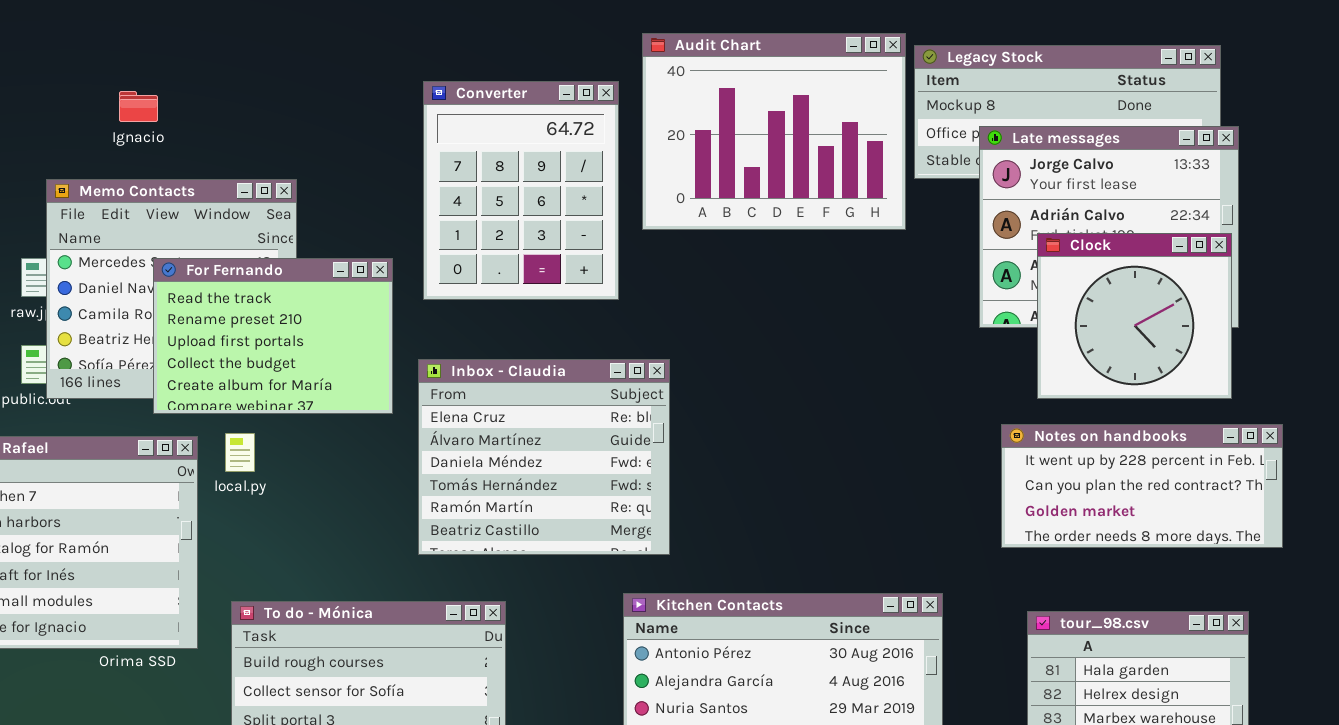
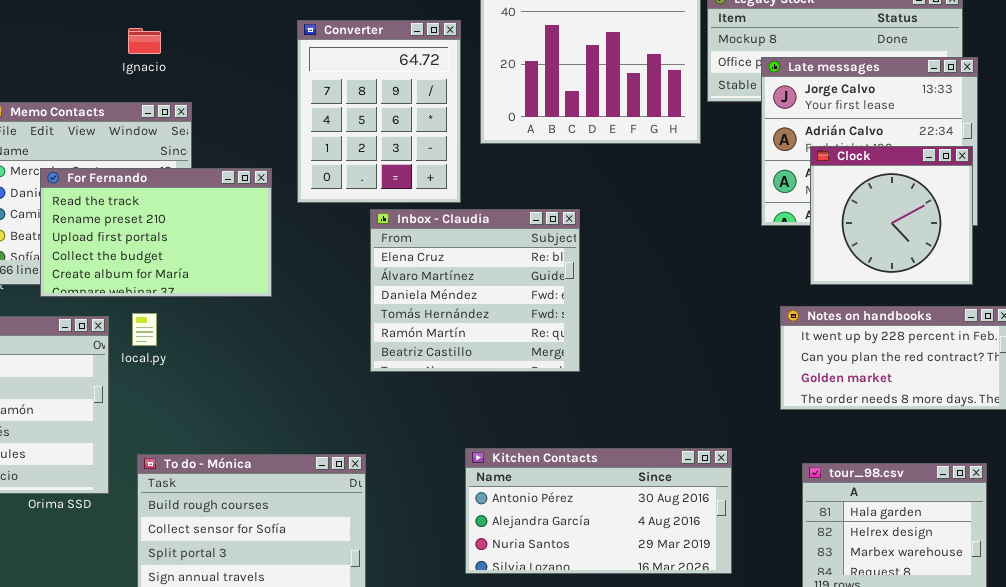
Ignacio: [119,91,158,122] -> [128,28,161,54], moved
For Fernando: [153,258,393,414] -> [40,168,272,297], resized
Inbox - Claudia: [418,359,670,555] -> [370,209,580,372], moved

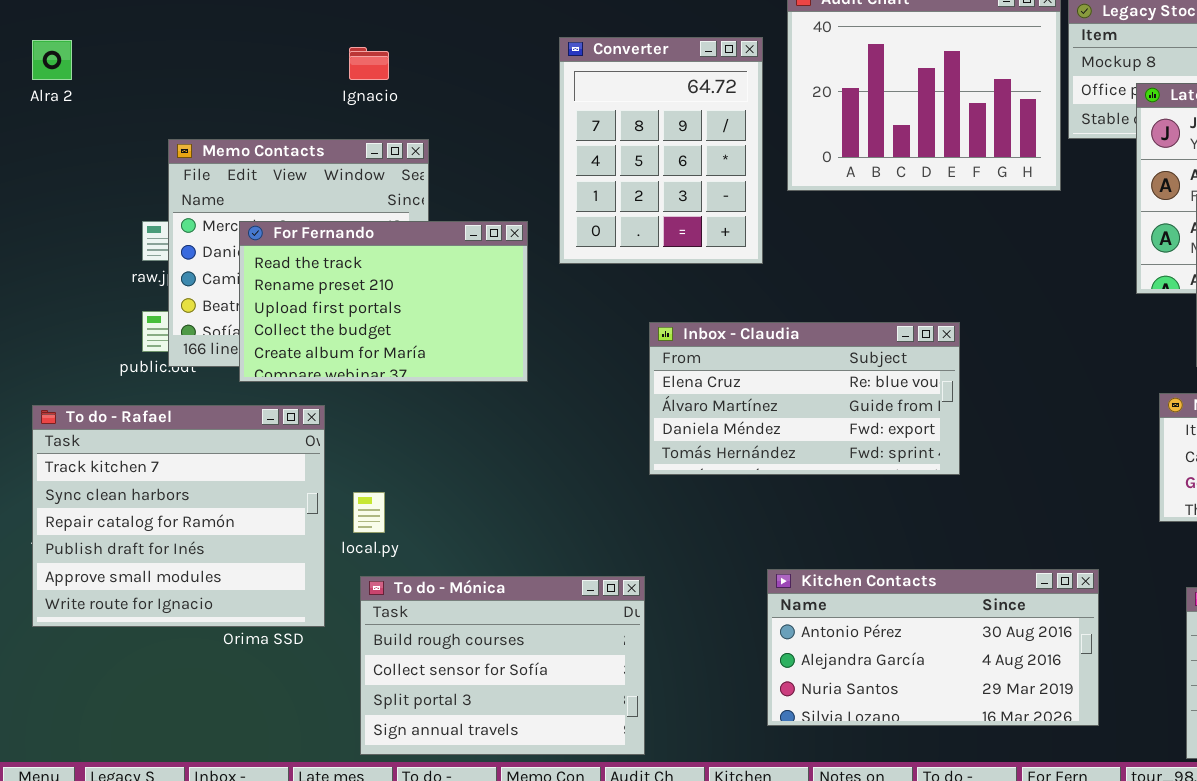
Inbox - Claudia: [370,209,580,372] -> [649,322,960,475], resized
local.py: [132,313,157,346] -> [353,492,385,533], moved

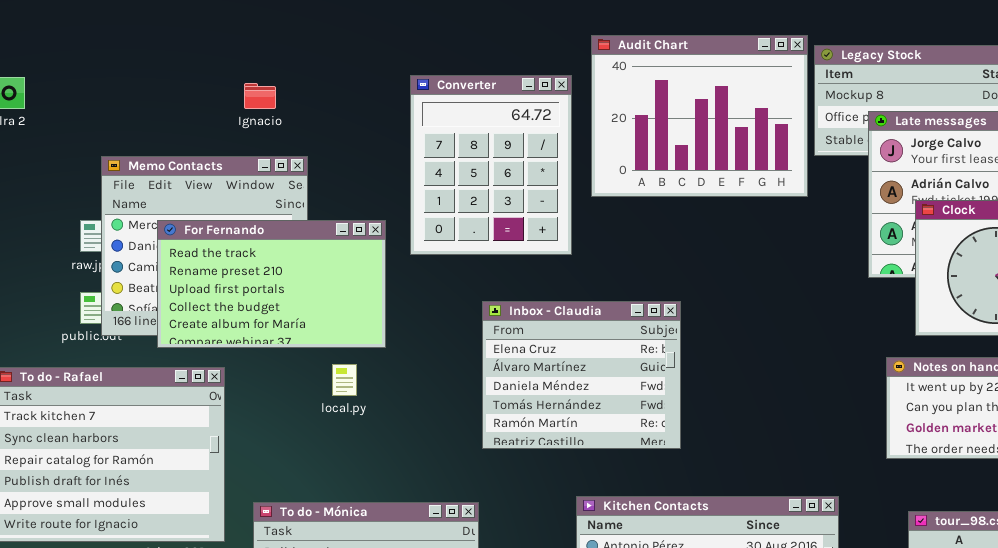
Inbox - Claudia: [649,322,960,475] -> [482,301,681,449], resized
local.py: [353,492,385,533] -> [332,364,357,396], moved

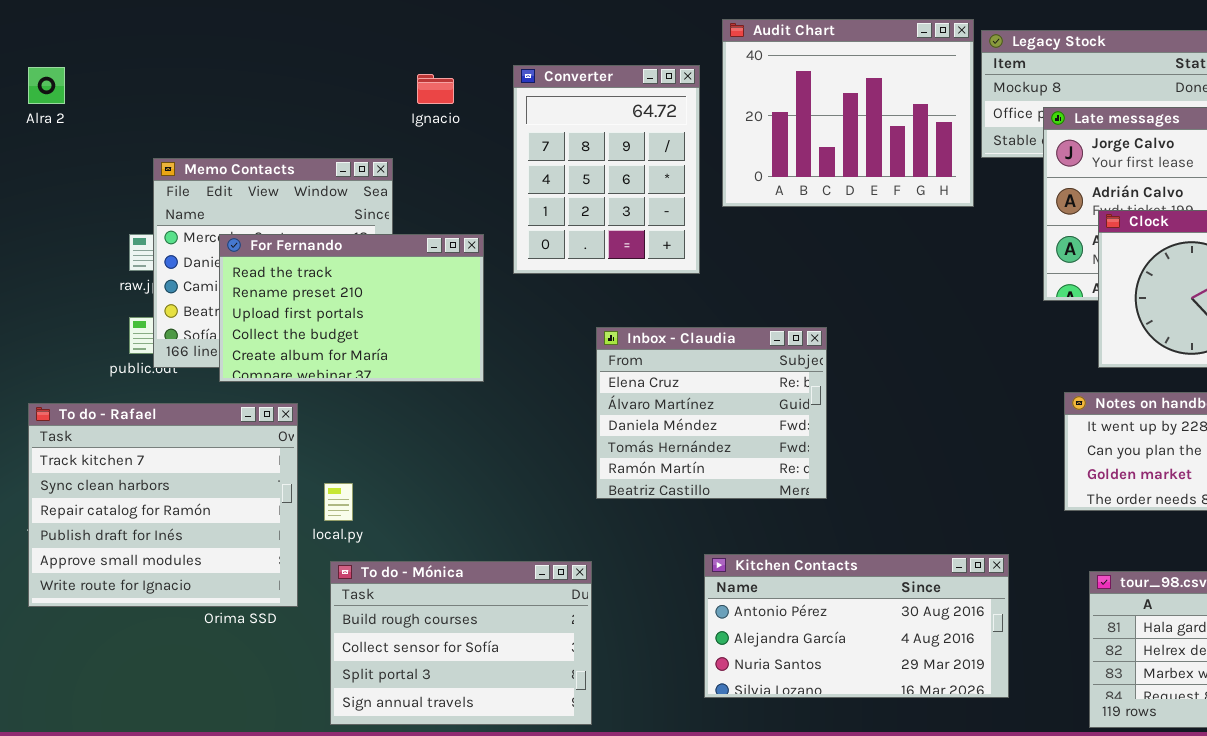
Ignacio: [244,83,276,109] -> [417,74,454,104], moved
local.py: [332,364,357,396] -> [324,483,353,521], moved

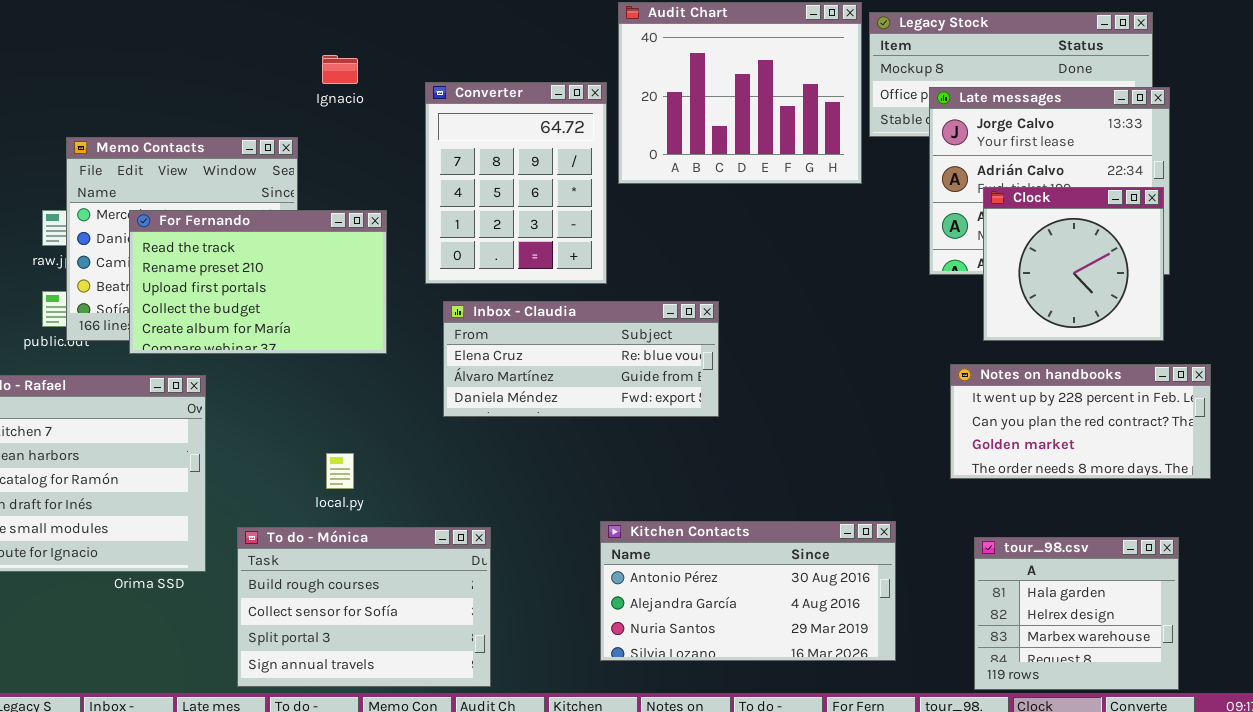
Converter: [513,65,700,274] -> [425,82,607,284], moved
Inbox - Claudia: [596,327,827,499] -> [443,301,719,417], resized
local.py: [324,483,353,521] -> [326,453,354,489], moved

